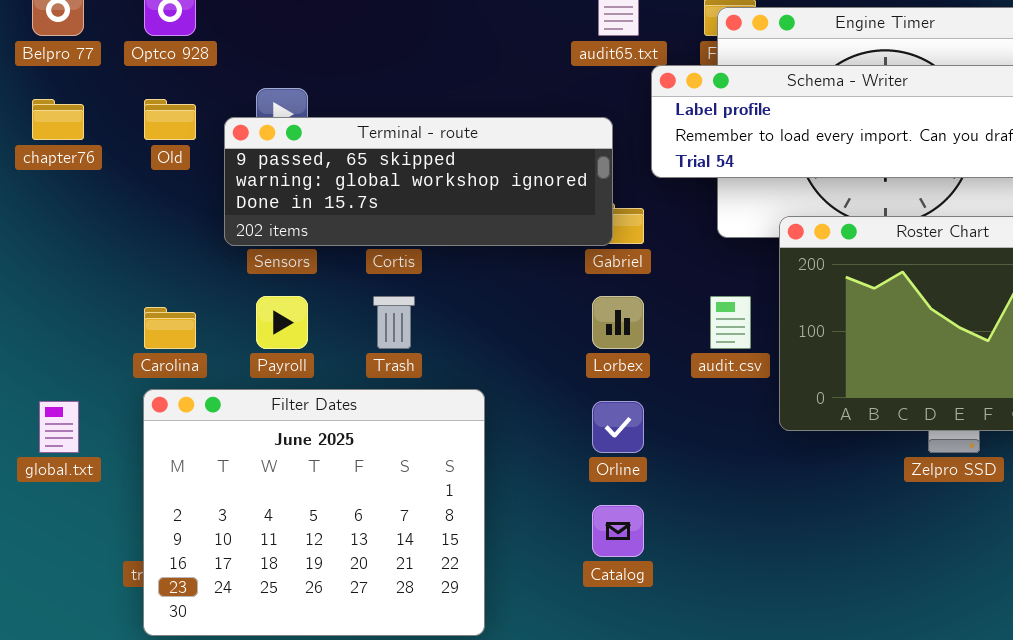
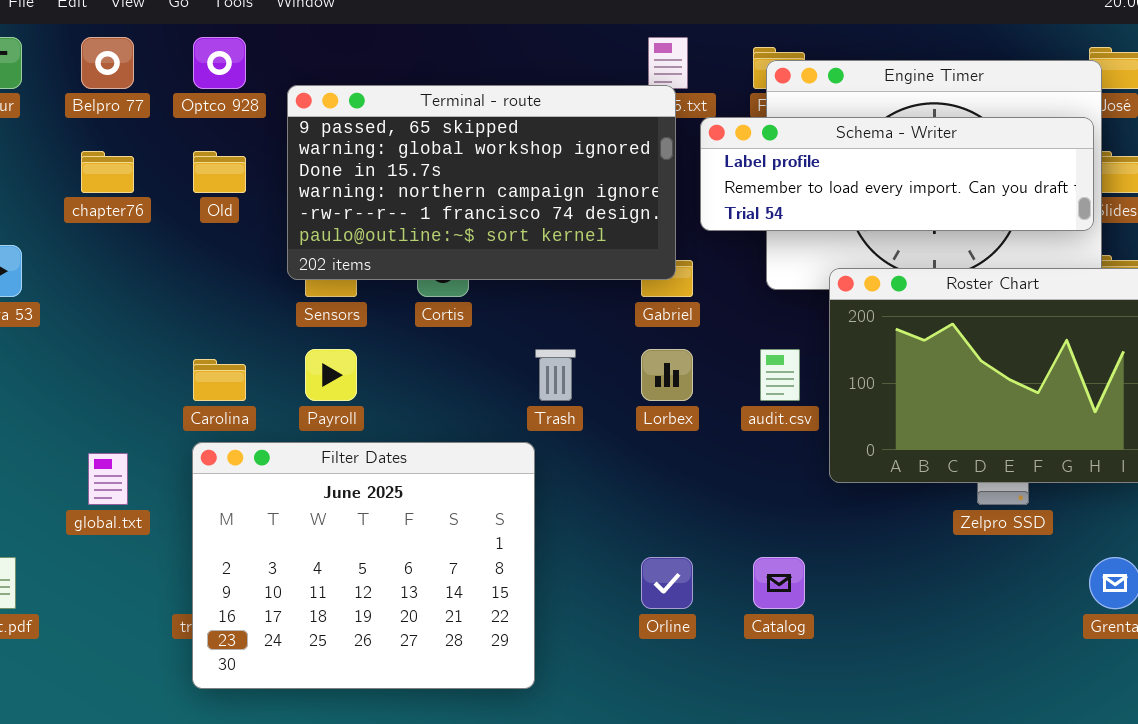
Terminal - route: [224,117,613,246] -> [287,85,676,280], moved, resized
Trash: [373,296,415,349] -> [535,349,576,401], moved
Orline: [592,401,644,453] -> [641,557,693,609], moved
Catalog: [592,505,644,557] -> [753,557,805,609], moved

